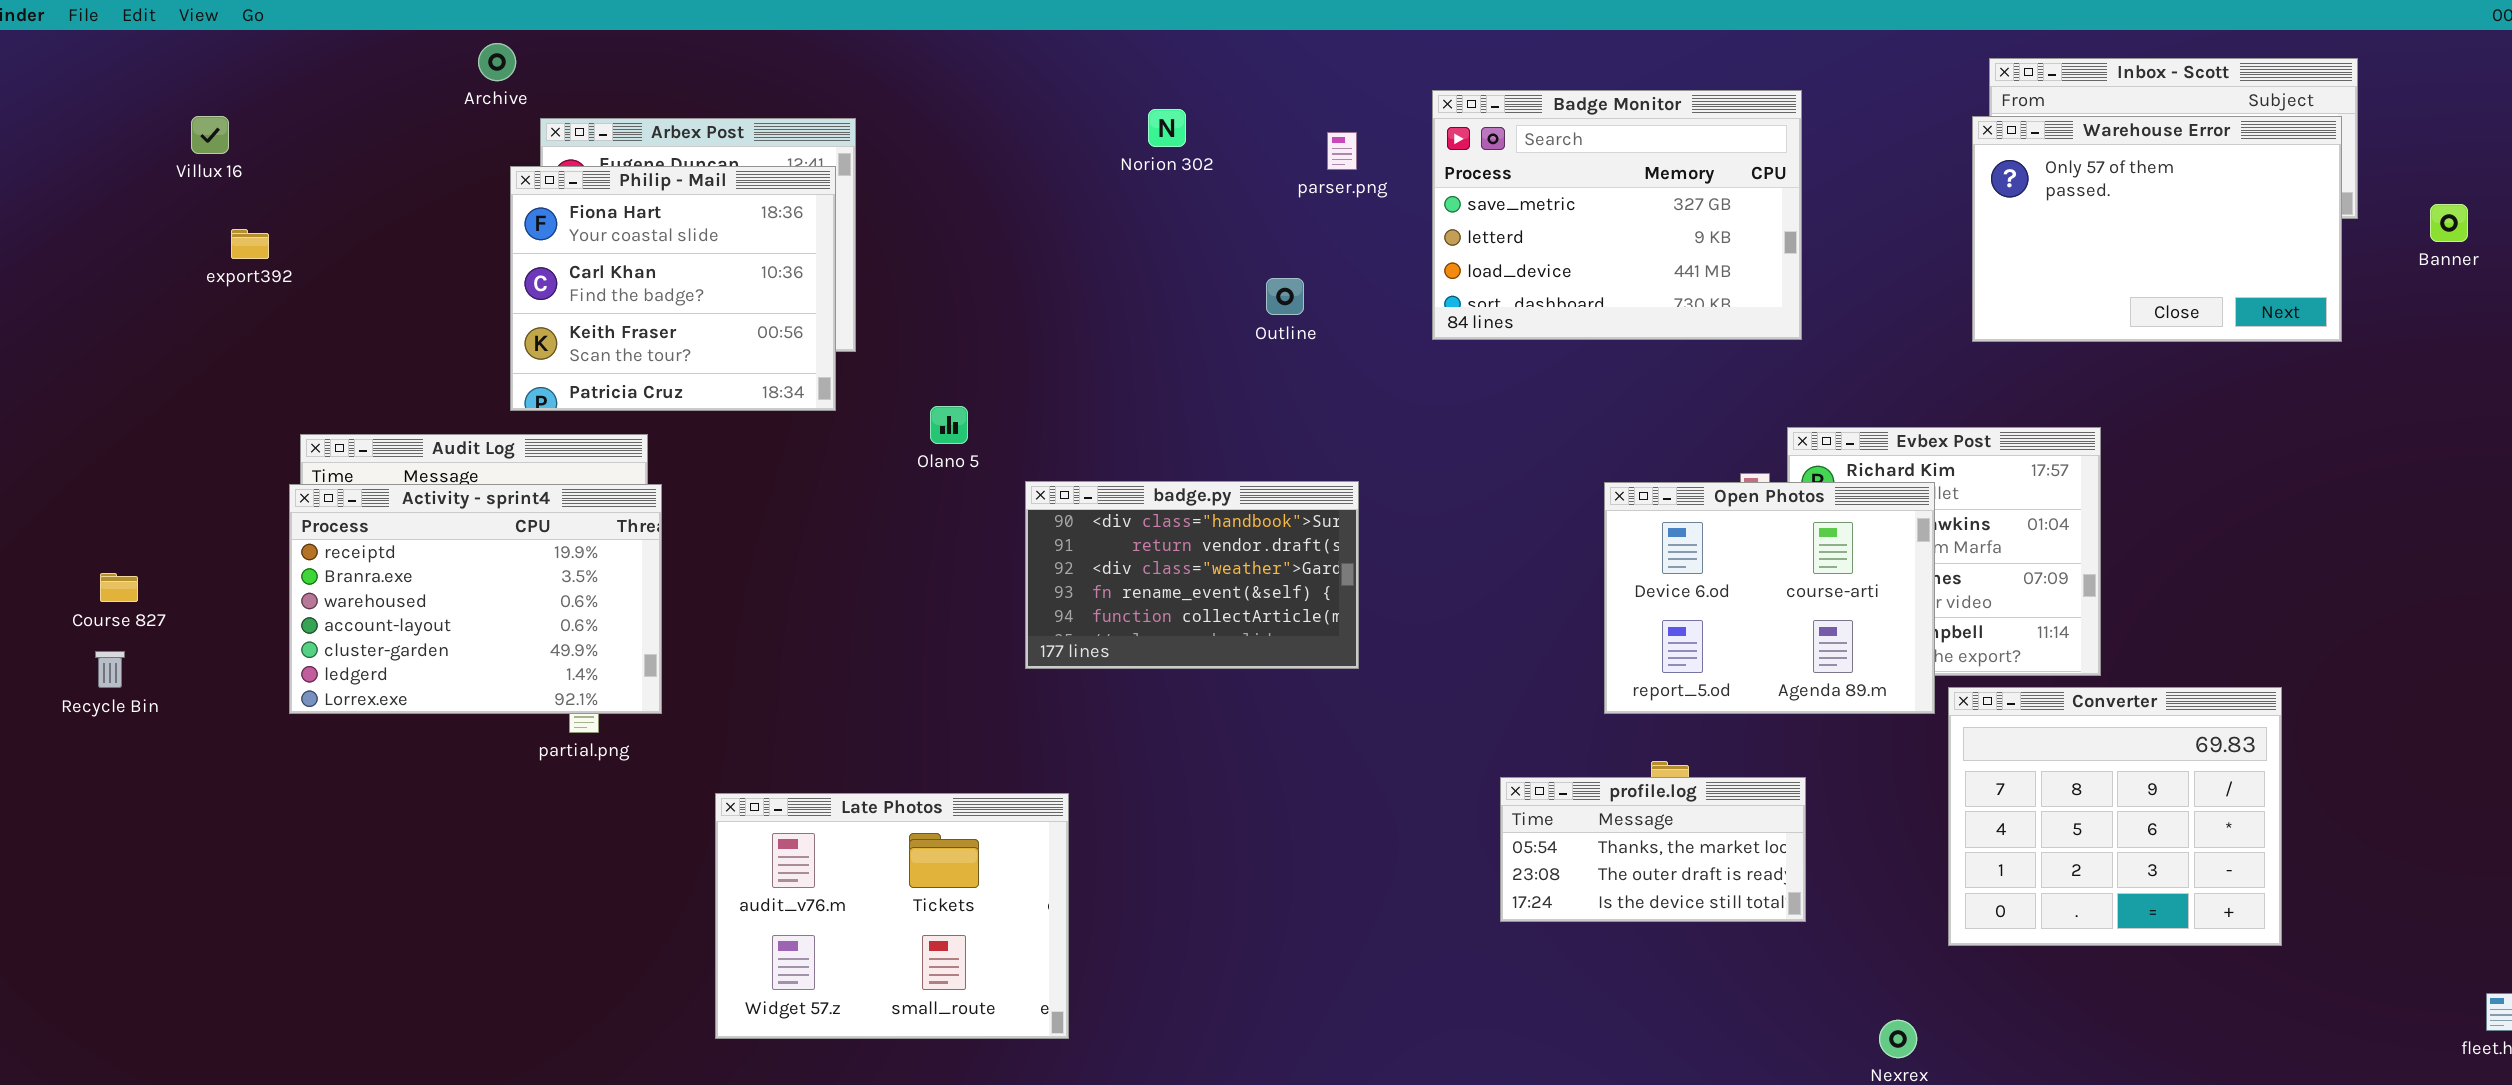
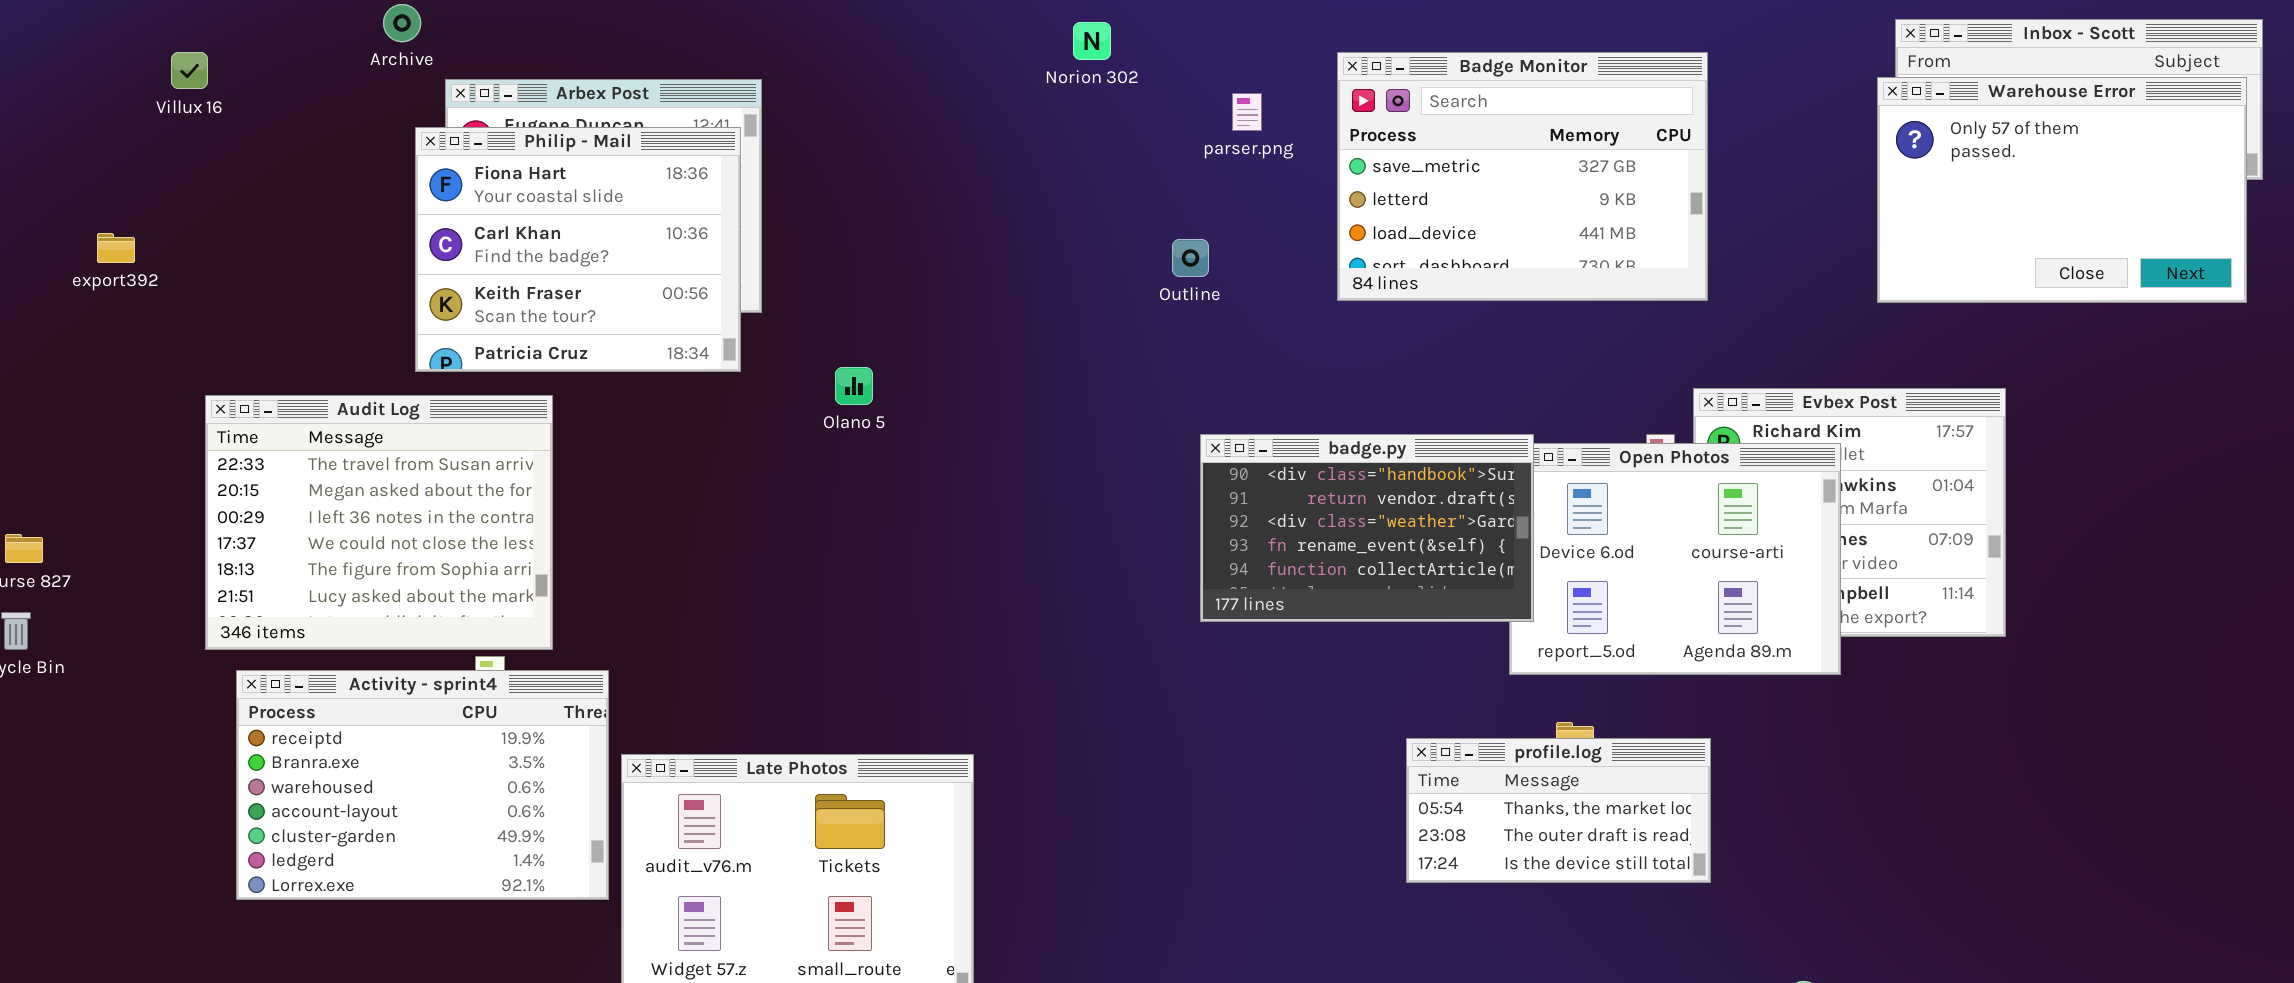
Norion 302: [1148,109,1186,147] -> [1073,22,1111,60], moved
Villux 16: [191,116,229,154] -> [171,52,208,89], moved
export392: [231,229,269,259] -> [97,233,135,263], moved
badge.py: [1025,481,1359,669] -> [1200,434,1534,622], moved
Activity - sprint4: [289,484,662,714] -> [236,670,609,900], moved
Converter: [1948,687,2282,946] -> none, closed

